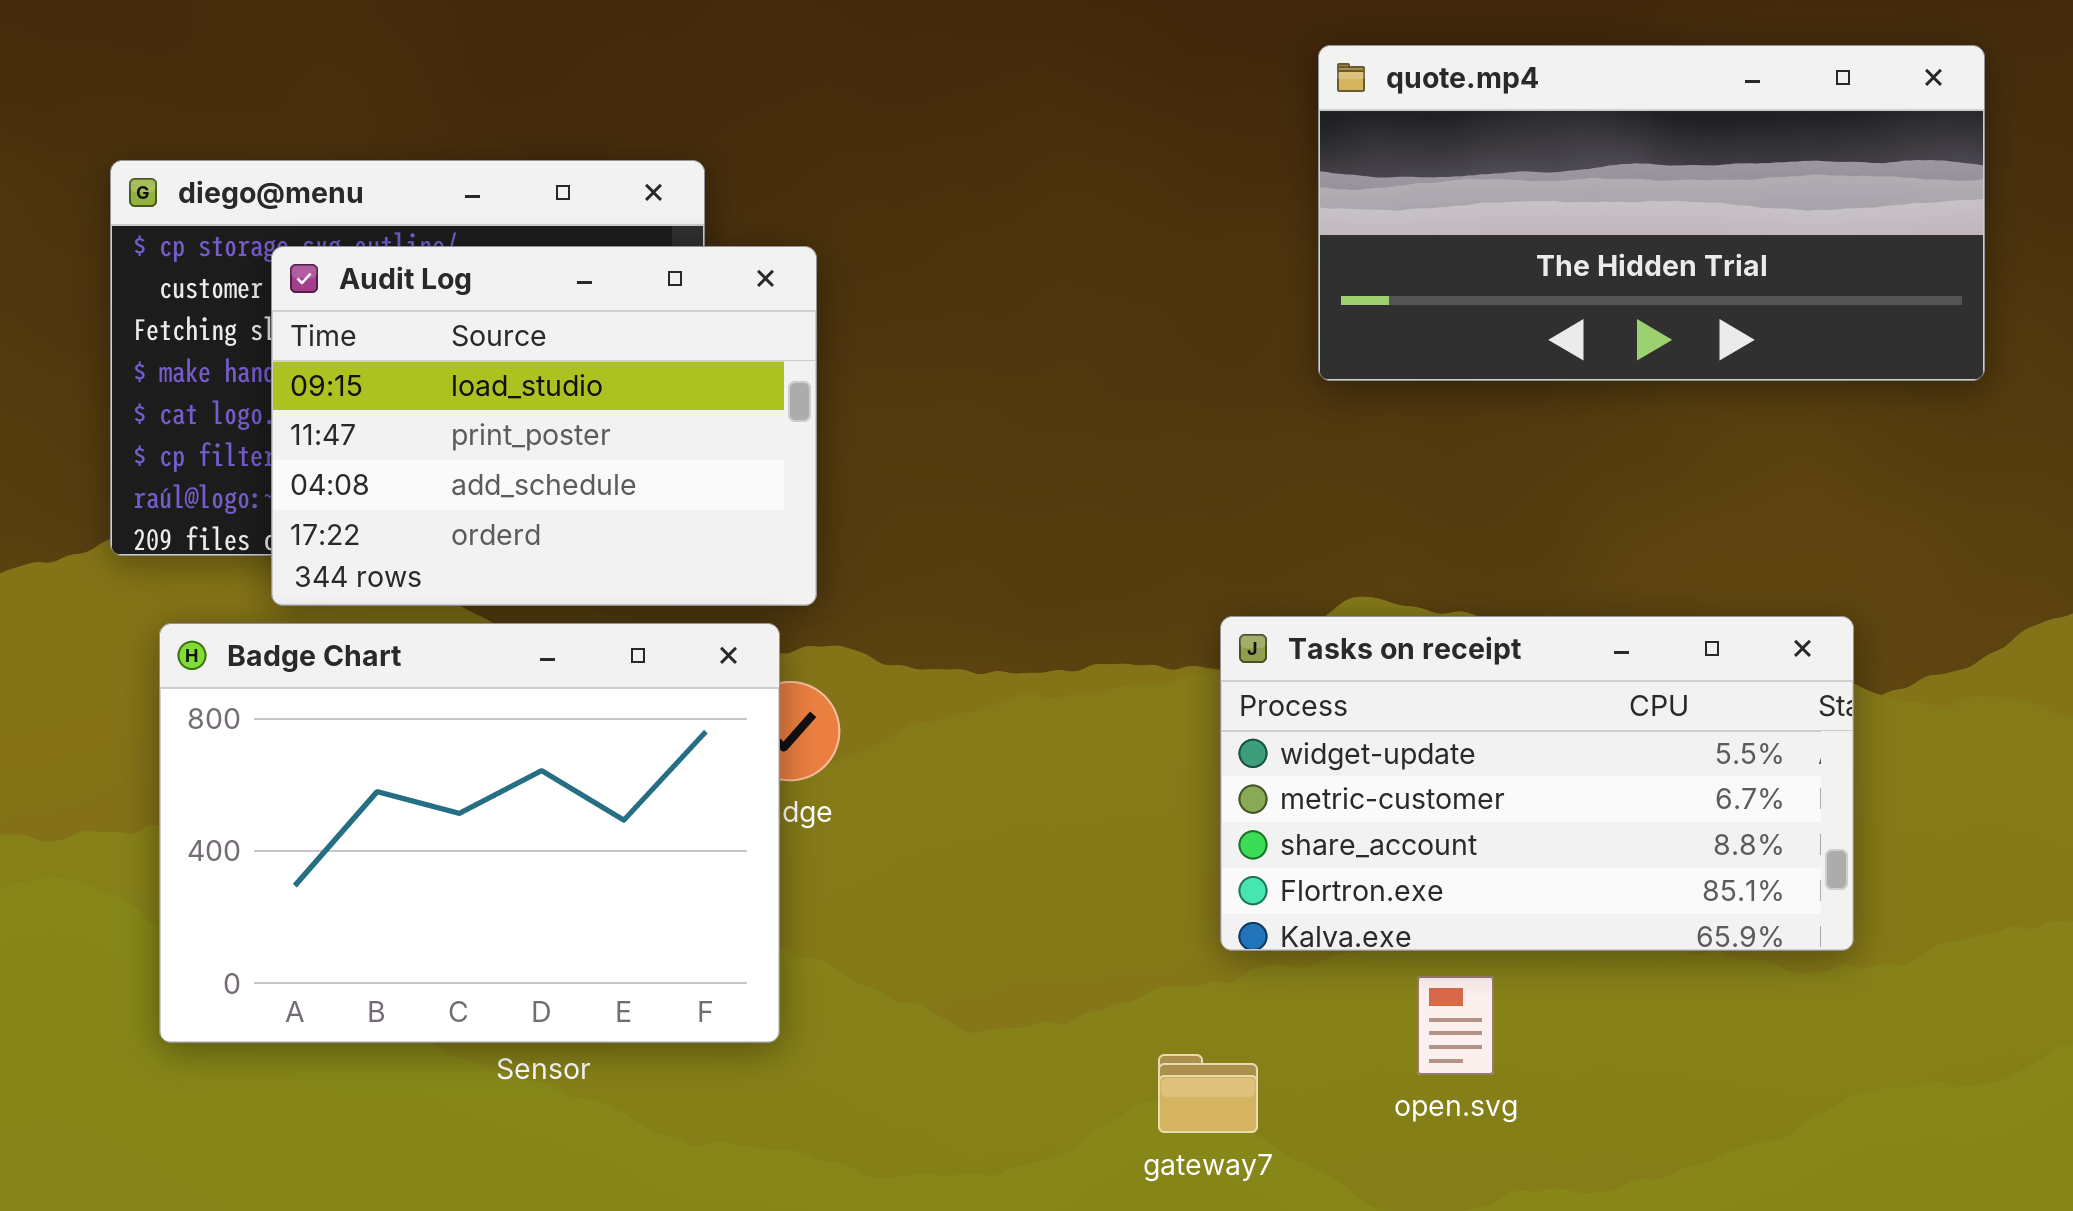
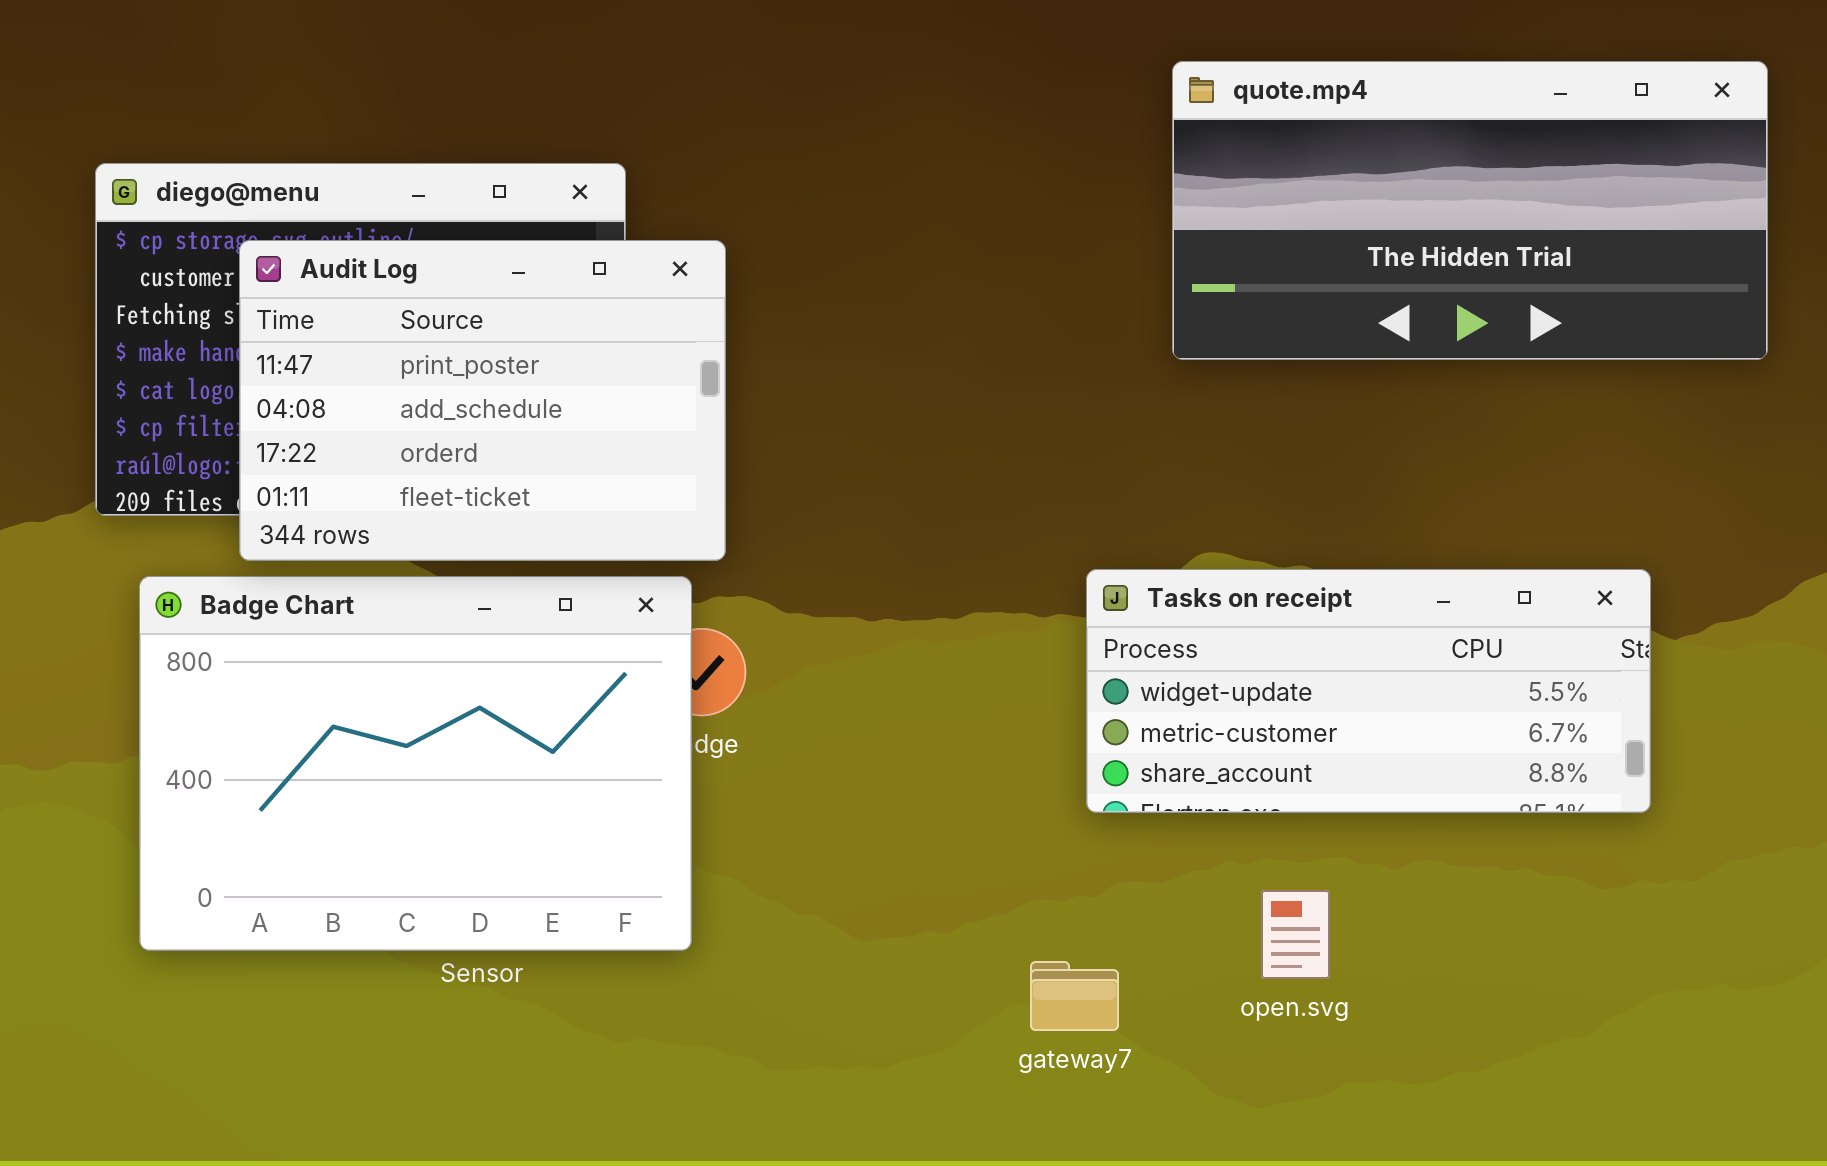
Audit Log: [271,246,817,606] -> [239,240,726,561], scrolled down 1 row
Tasks on receipt: [1220,616,1854,951] -> [1086,569,1651,813], resized

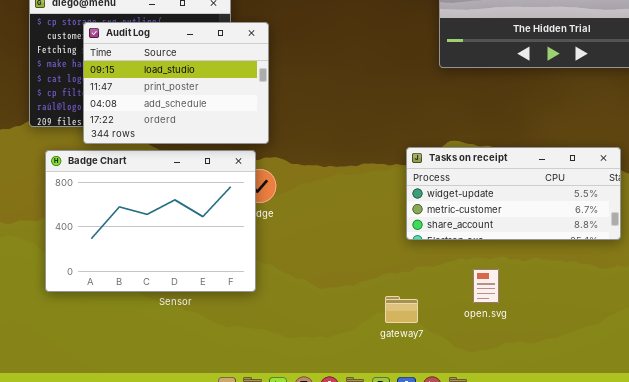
Audit Log: [239,240,726,561] -> [83,22,269,144], scrolled up 1 row

